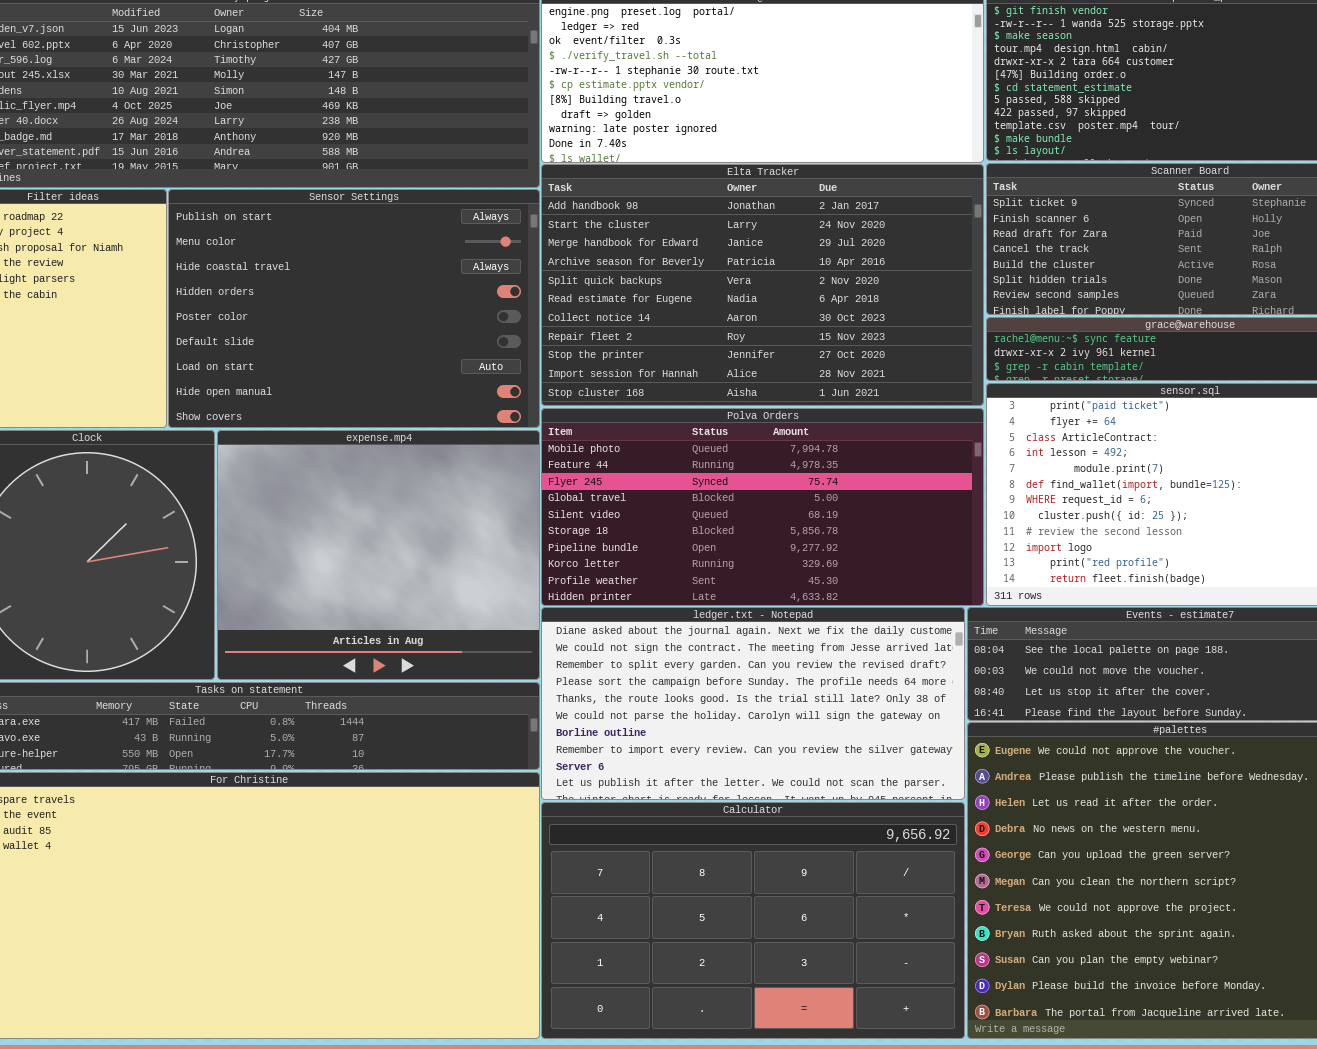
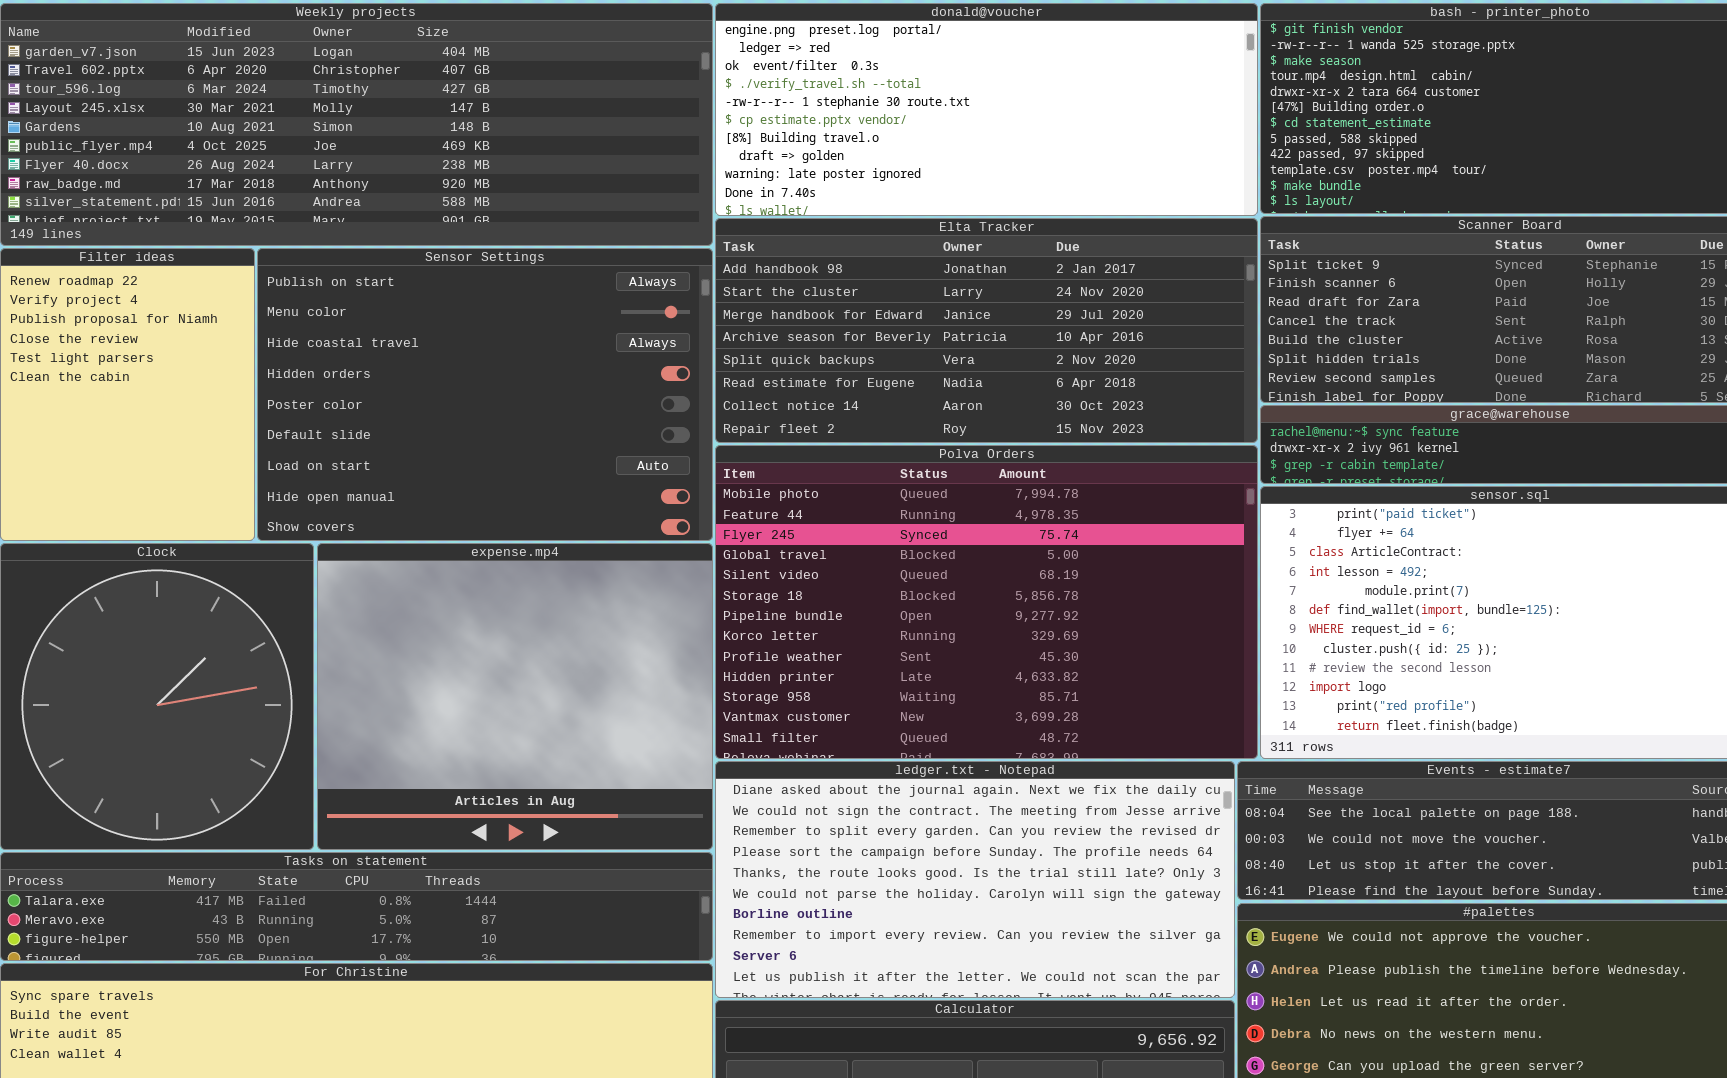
Elta Tracker: [541,164,984,406] -> [715,218,1258,443], resized
Polva Orders: [541,408,984,606] -> [715,445,1258,759], resized

